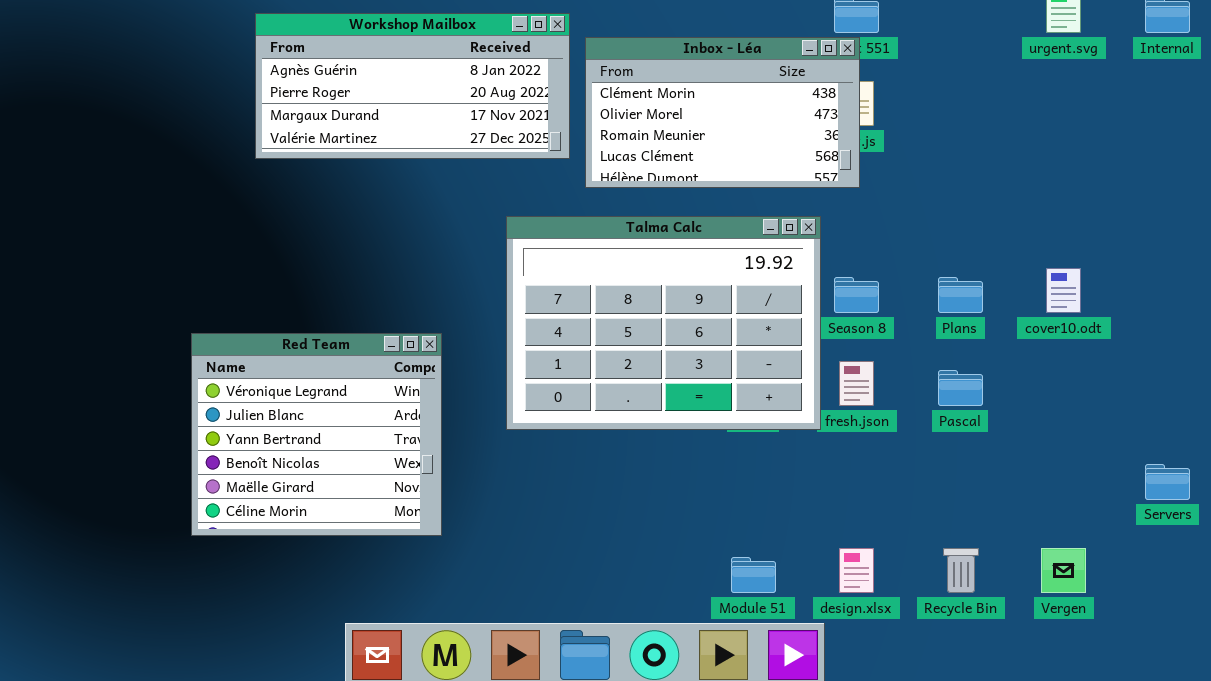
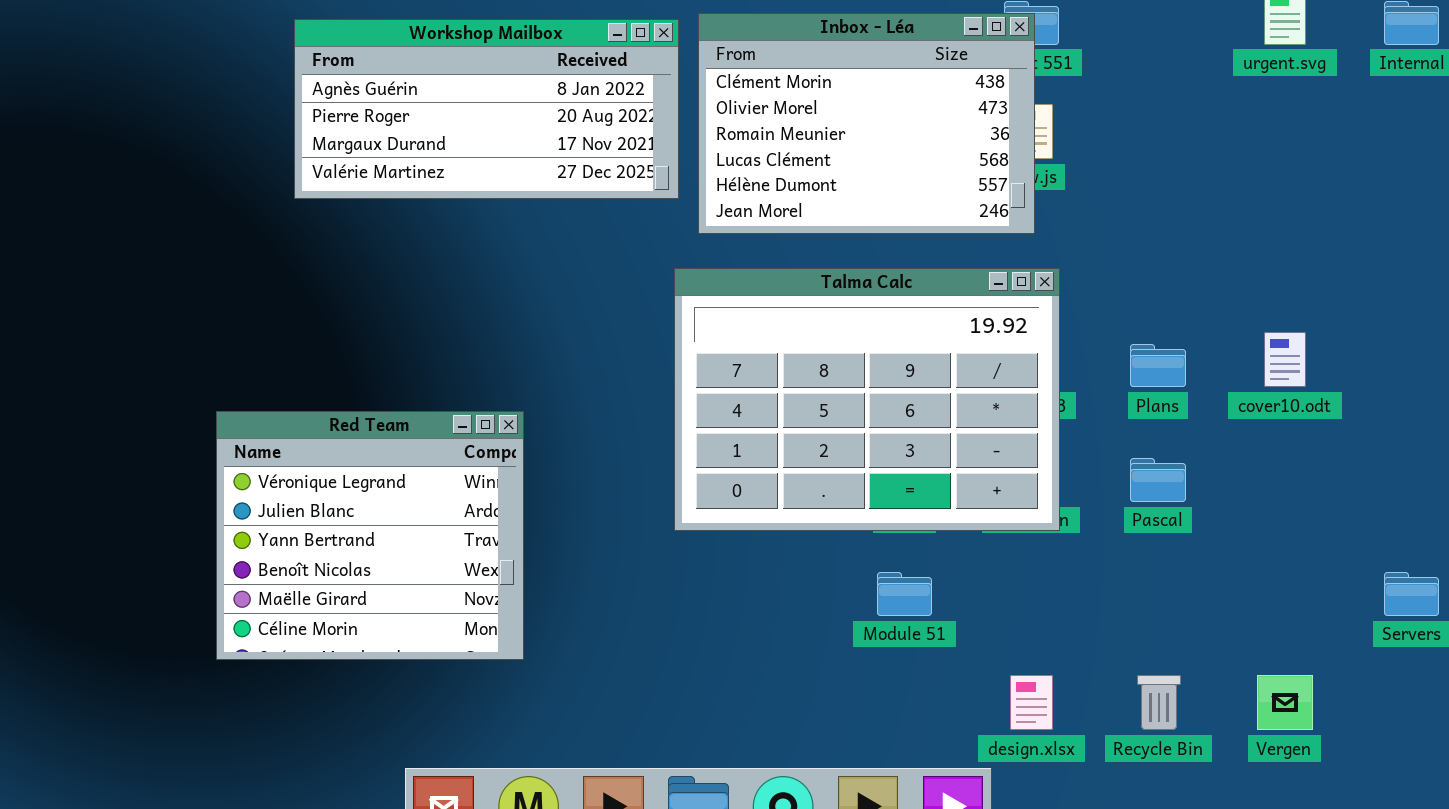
Inbox - Léa: [585,37,860,188] -> [698,13,1035,234], resized
Talma Calc: [506,216,821,430] -> [674,268,1060,531], moved
Module 51: [731,557,776,593] -> [877,572,932,616], moved

